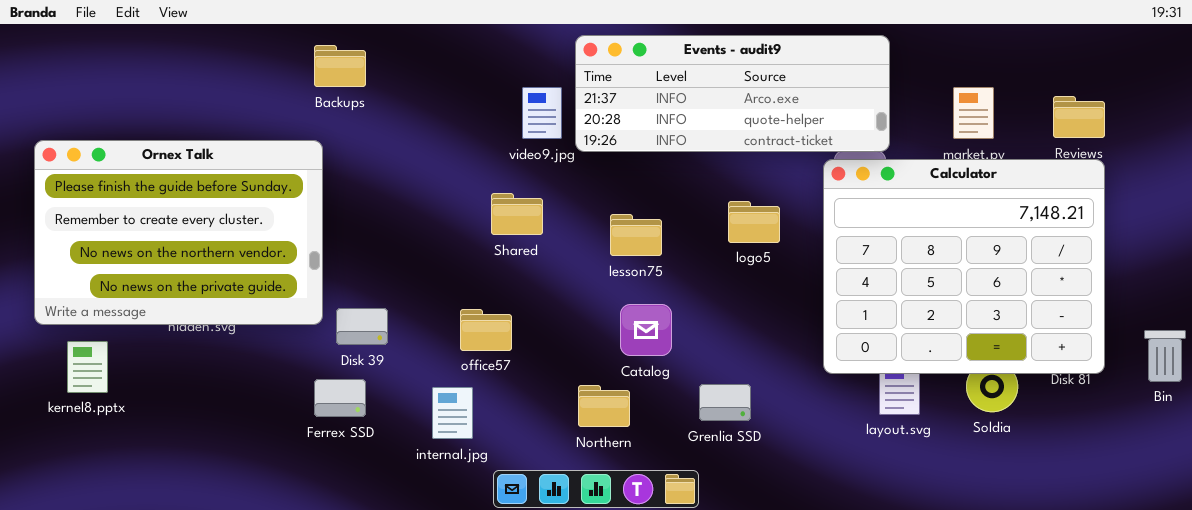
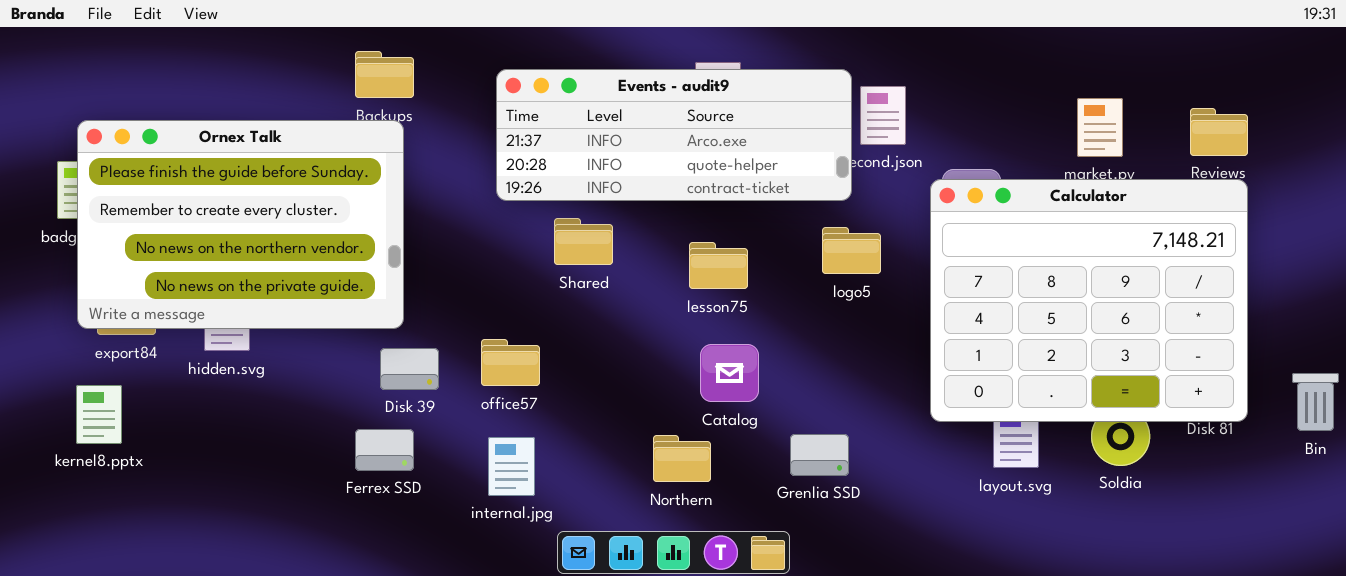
Events - audit9: [575,35,890,152] -> [496,69,852,201], moved
Ornex Talk: [34,140,323,325] -> [77,120,404,329], moved
office57: [460,309,512,351] -> [481,339,540,386], moved

